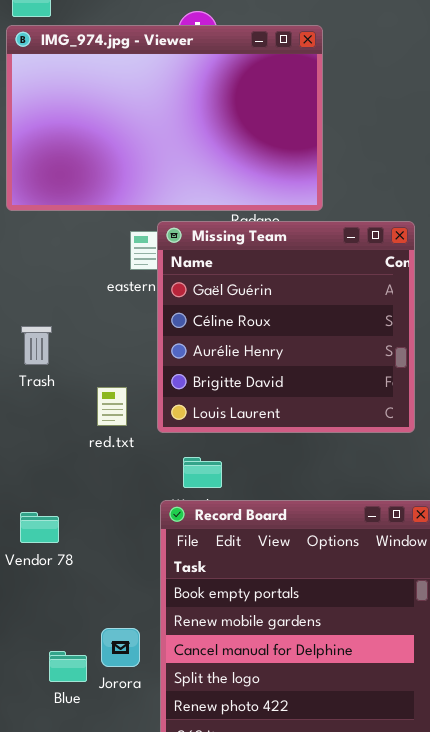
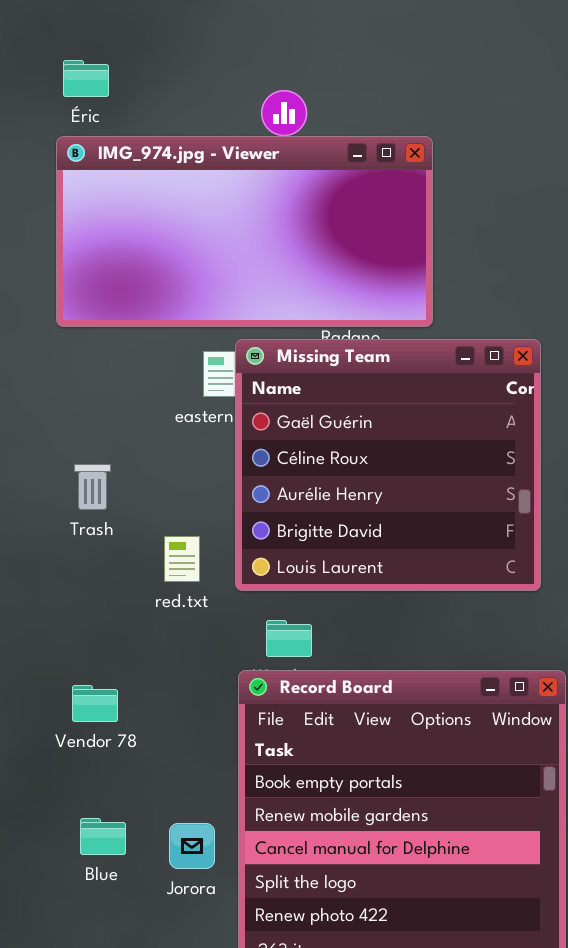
IMG_974.jpg - Viewer: [6,25,323,211] -> [56,136,433,327], resized
Blue: [49,651,87,682] -> [80,818,126,855], moved

